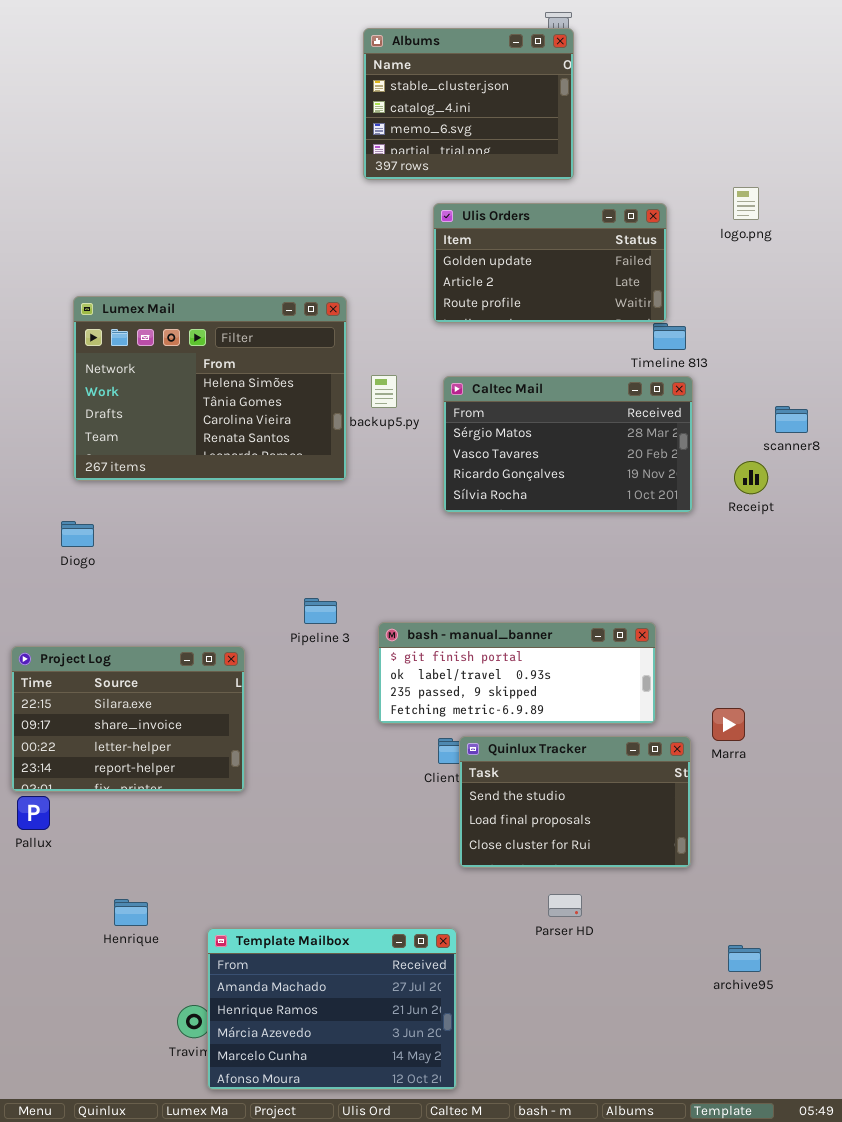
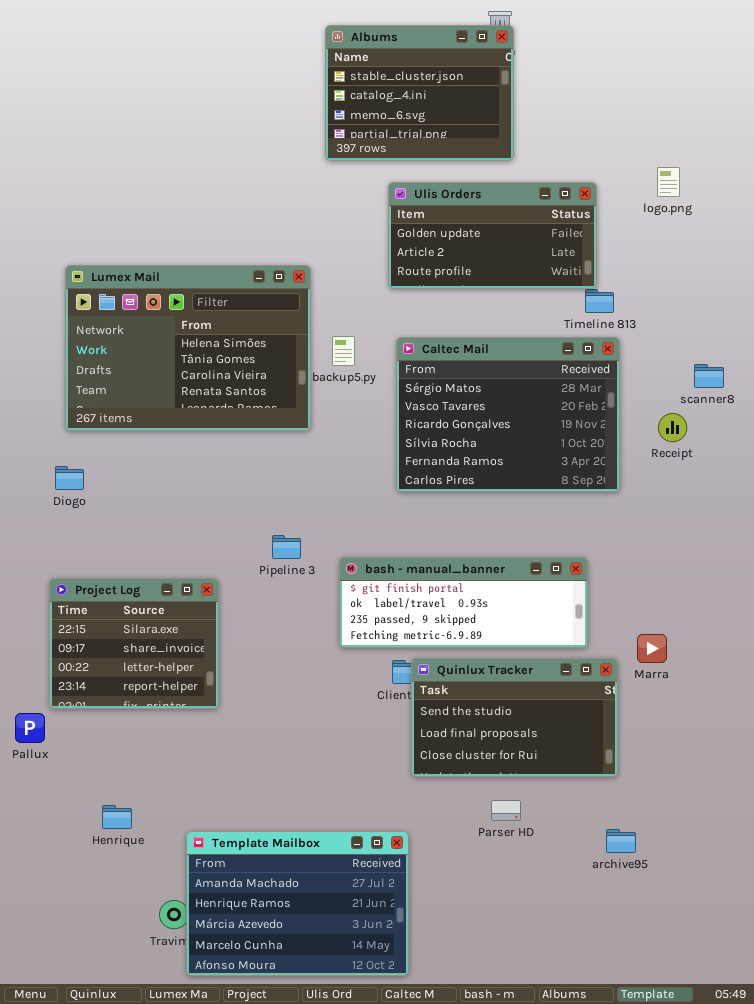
Caltec Mail: [443,376,693,513] -> [396,337,620,492], resized
Project Log: [11,646,245,792] -> [49,578,219,709], resized
archive95: [728,945,761,972] -> [606,829,636,853], moved

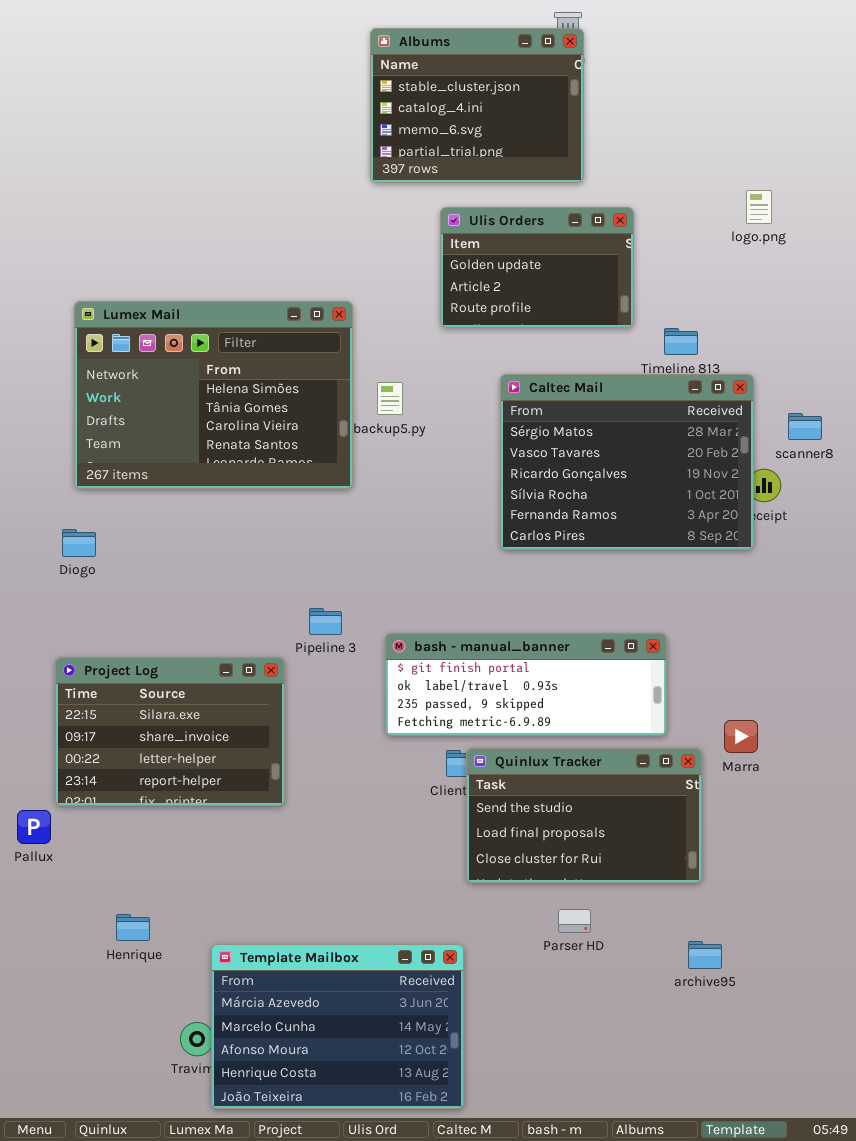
Ulis Orders: [388,182,597,289] -> [440,207,634,328], resized
Caltec Mail: [396,337,620,492] -> [500,374,754,550], moved
Project Log: [49,578,219,709] -> [55,657,285,806], resized
Template Mailbox: [186,831,409,976] -> [211,944,464,1109], scrolled down 2 rows

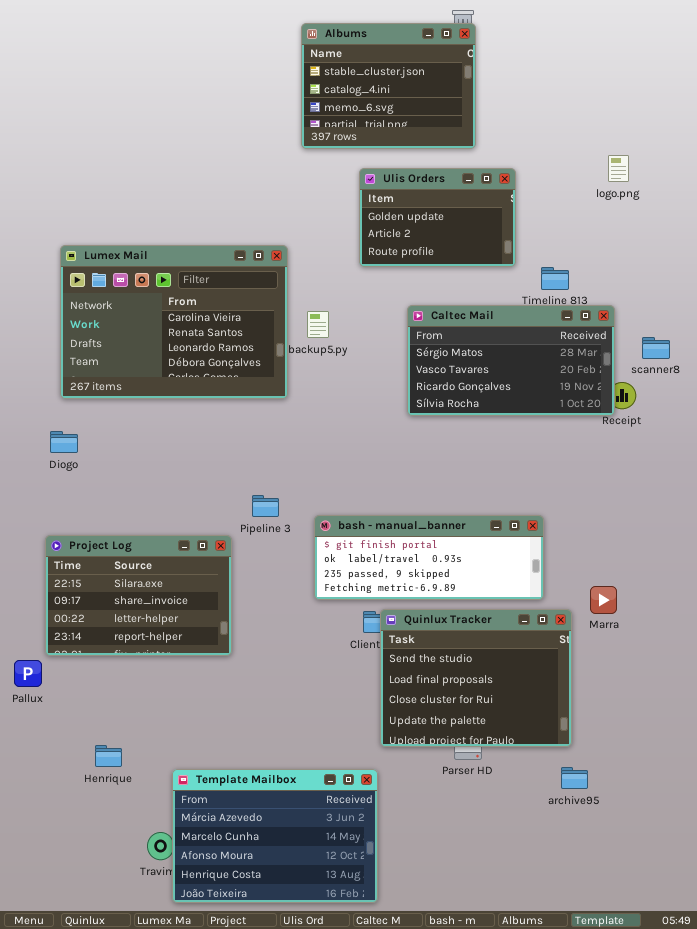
Lumex Mail: [74,301,353,489] -> [60,245,288,399], scrolled down 2 rows
Caltec Mail: [500,374,754,550] -> [407,305,615,416], resized
Quinlux Tracker: [466,748,702,883] -> [380,609,572,747], resized

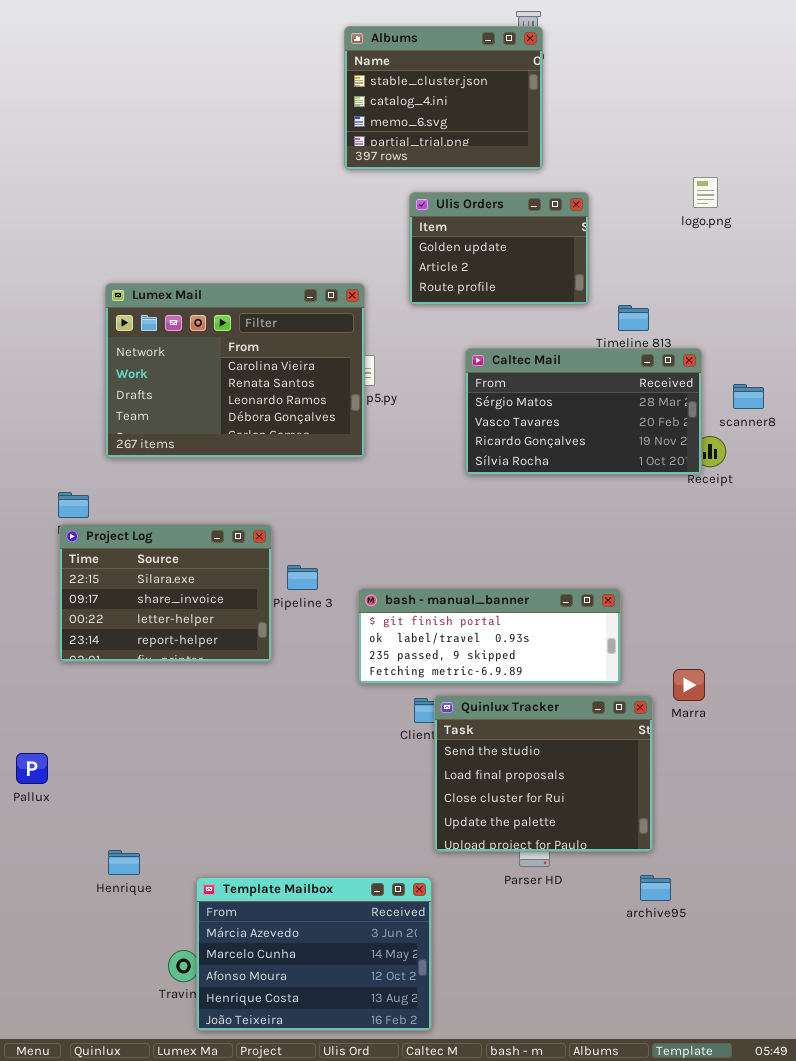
Lumex Mail: [60,245,288,399] -> [105,283,365,458], moved
Project Log: [45,535,232,656] -> [59,524,272,662], moved

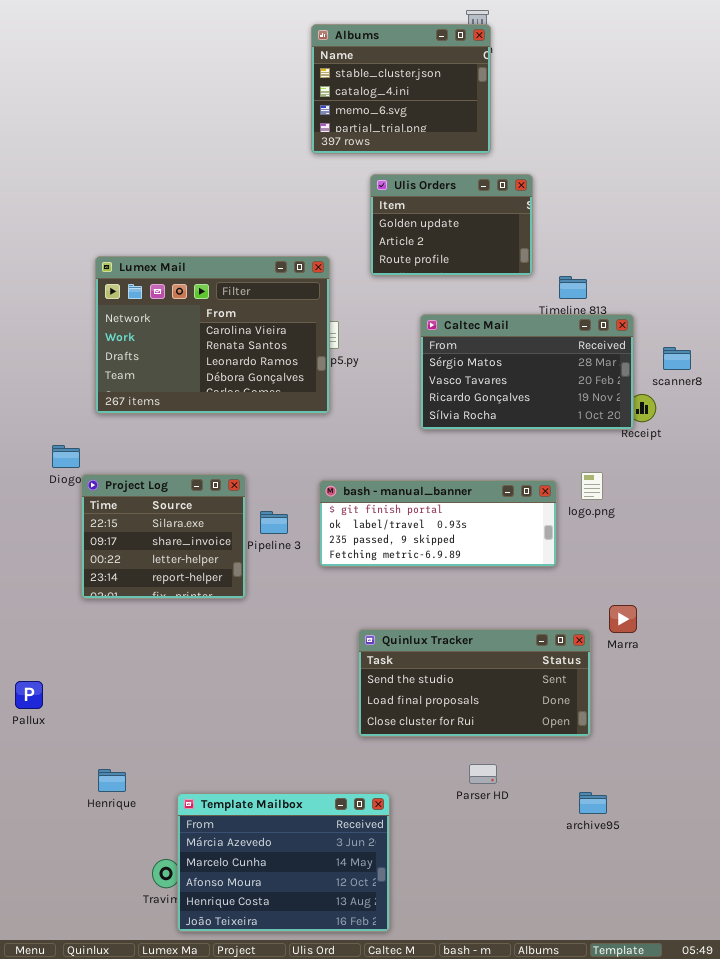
logo.png: [693,177,718,208] -> [581,472,603,500], moved
Project Log: [59,524,272,662] -> [81,474,246,599], resized
bash - manual_banner: [358,588,621,684] -> [319,480,557,567], moved
Quinlux Tracker: [434,695,653,852] -> [358,629,591,737], resized

